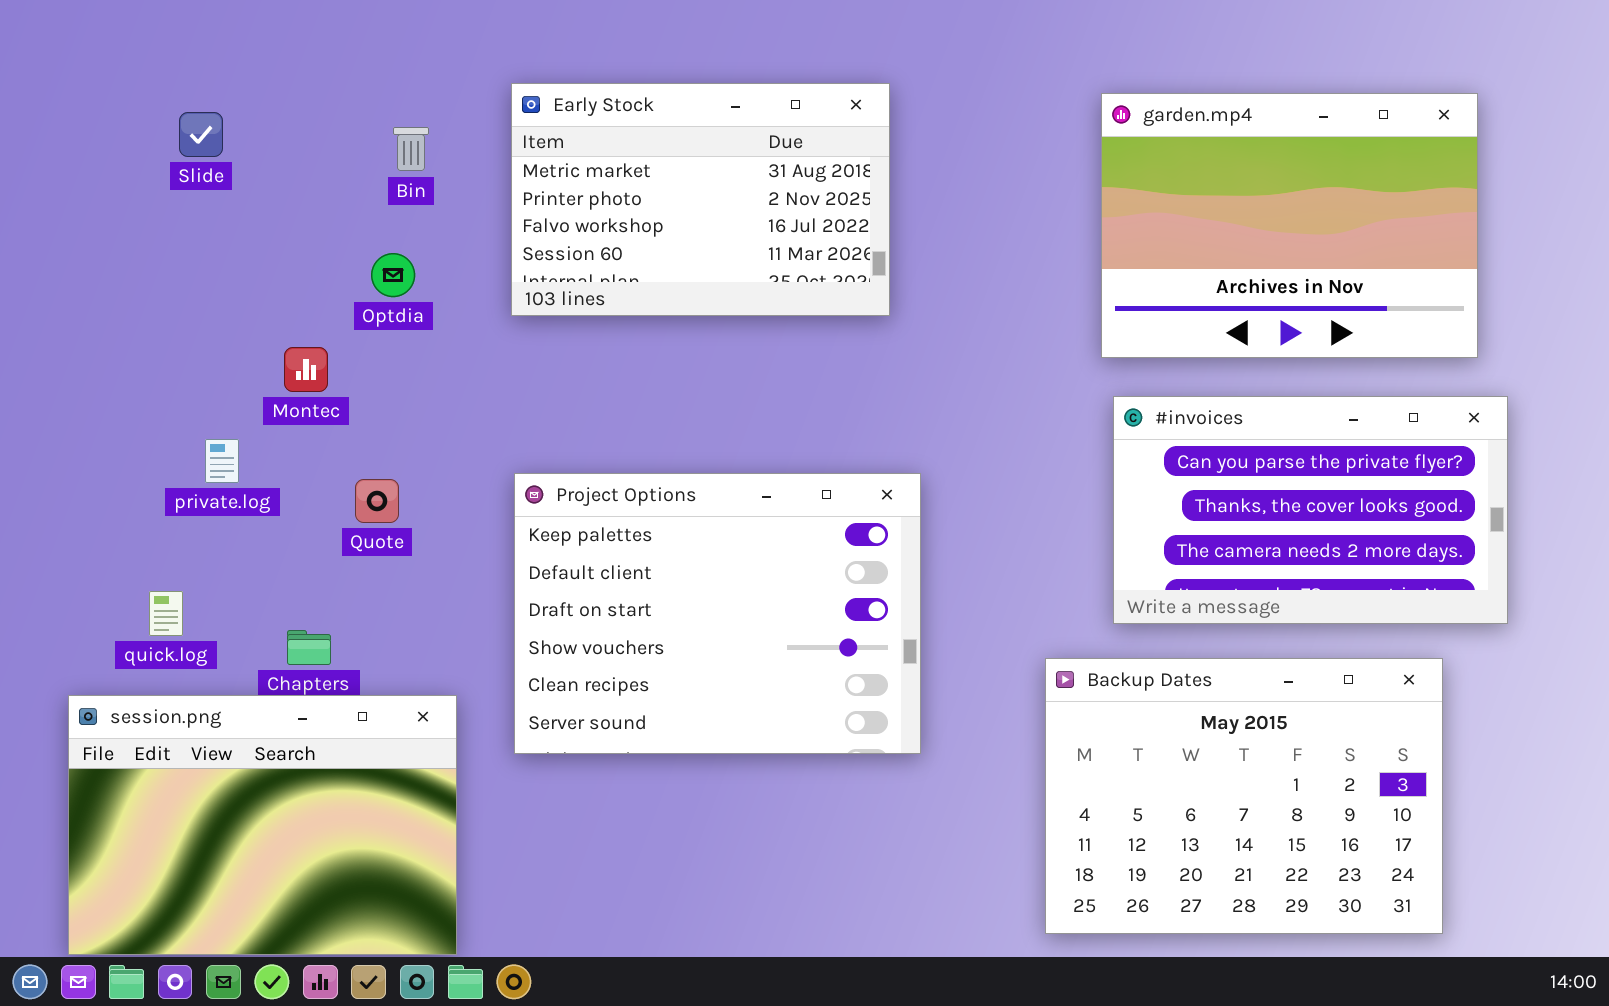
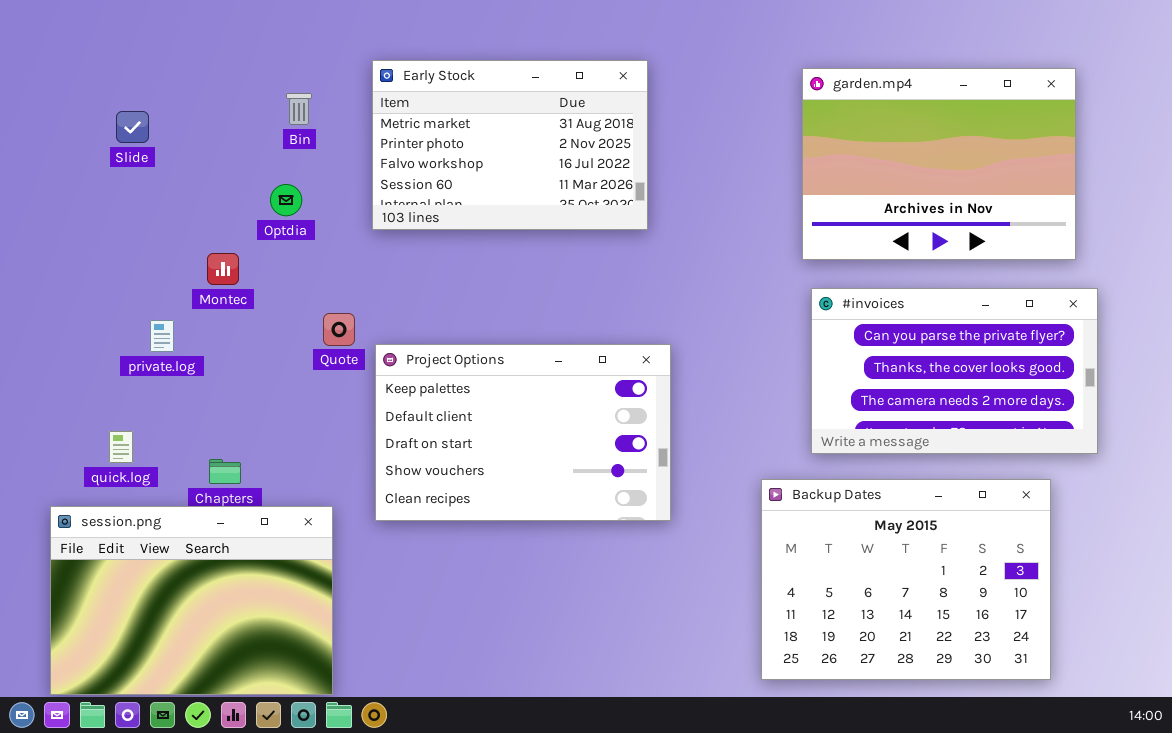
Slide: [179,112,223,157] -> [116,111,149,143], moved
Project Options: [514,473,921,754] -> [375,344,671,521], resized
Quote: [355,479,399,523] -> [323,313,355,346], moved

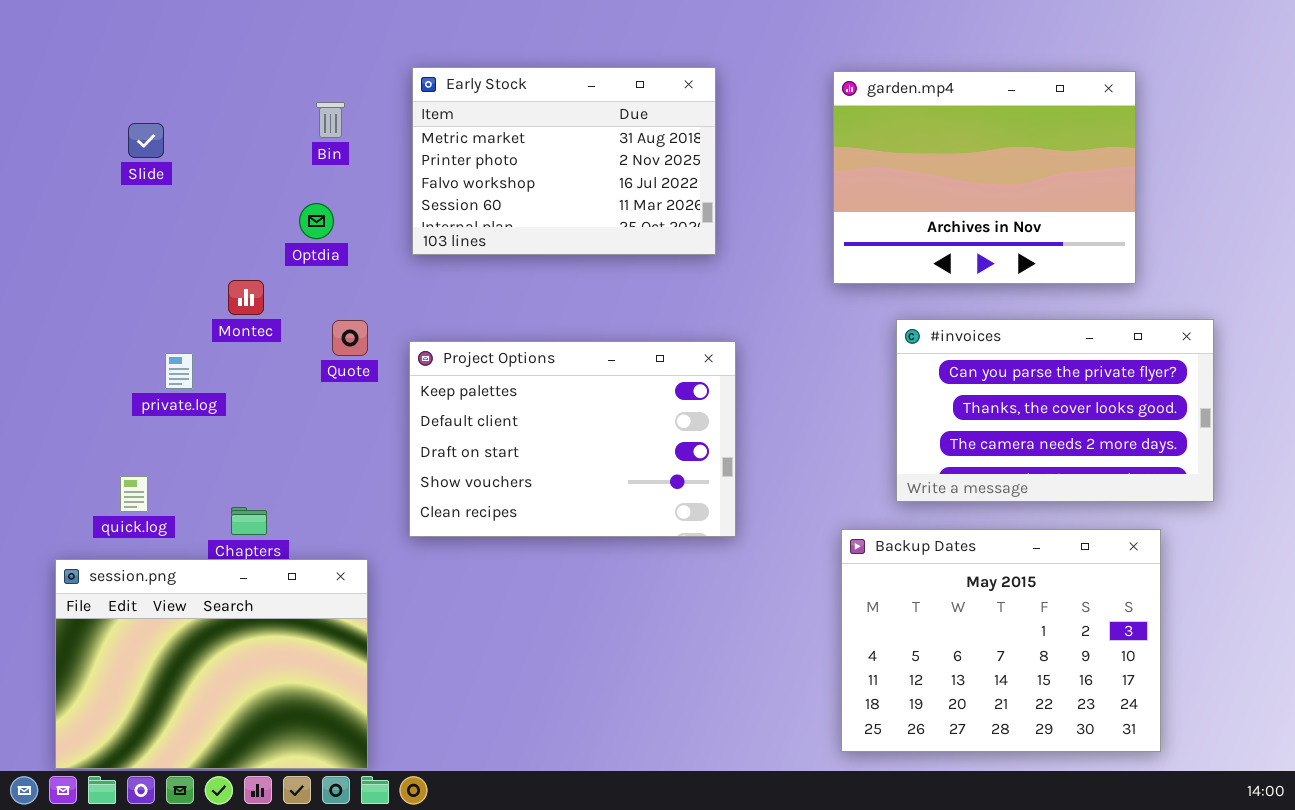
garden.mp4: [802,68,1076,260] -> [833,71,1136,284], moved
Quote: [323,313,355,346] -> [332,320,368,356], moved
Project Options: [375,344,671,521] -> [409,341,736,537], moved

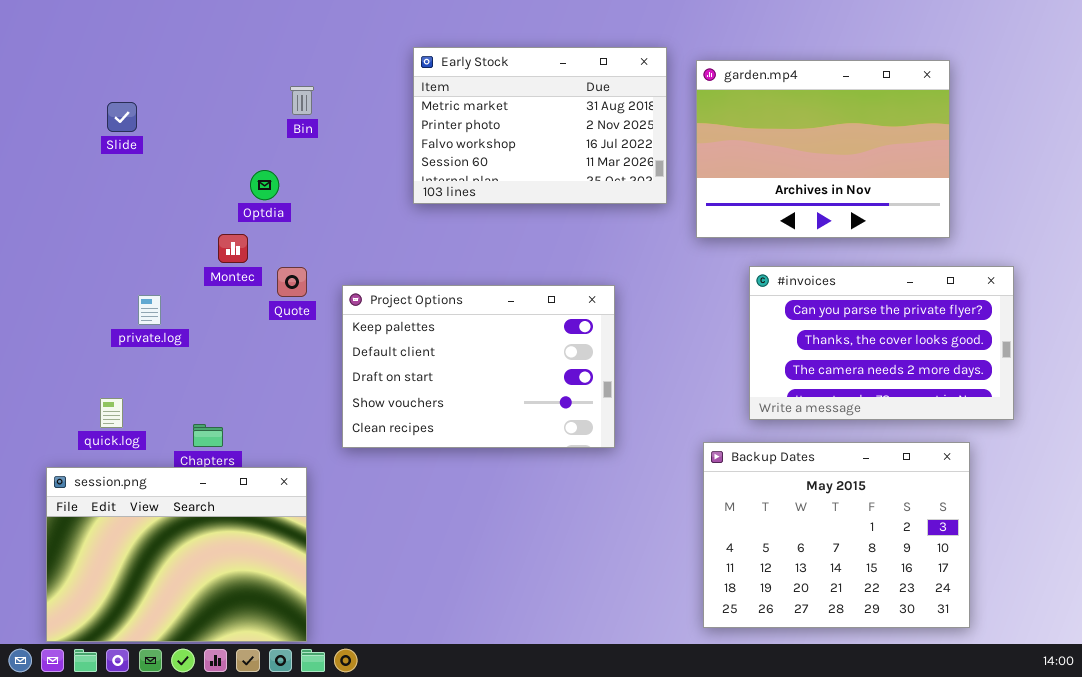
Early Stock: [412,67,716,255] -> [413,47,667,204], moved
Bin: [316,102,345,138] -> [290,86,314,115], moved
Montec: [228,280,264,315] -> [218,234,248,263], moved

